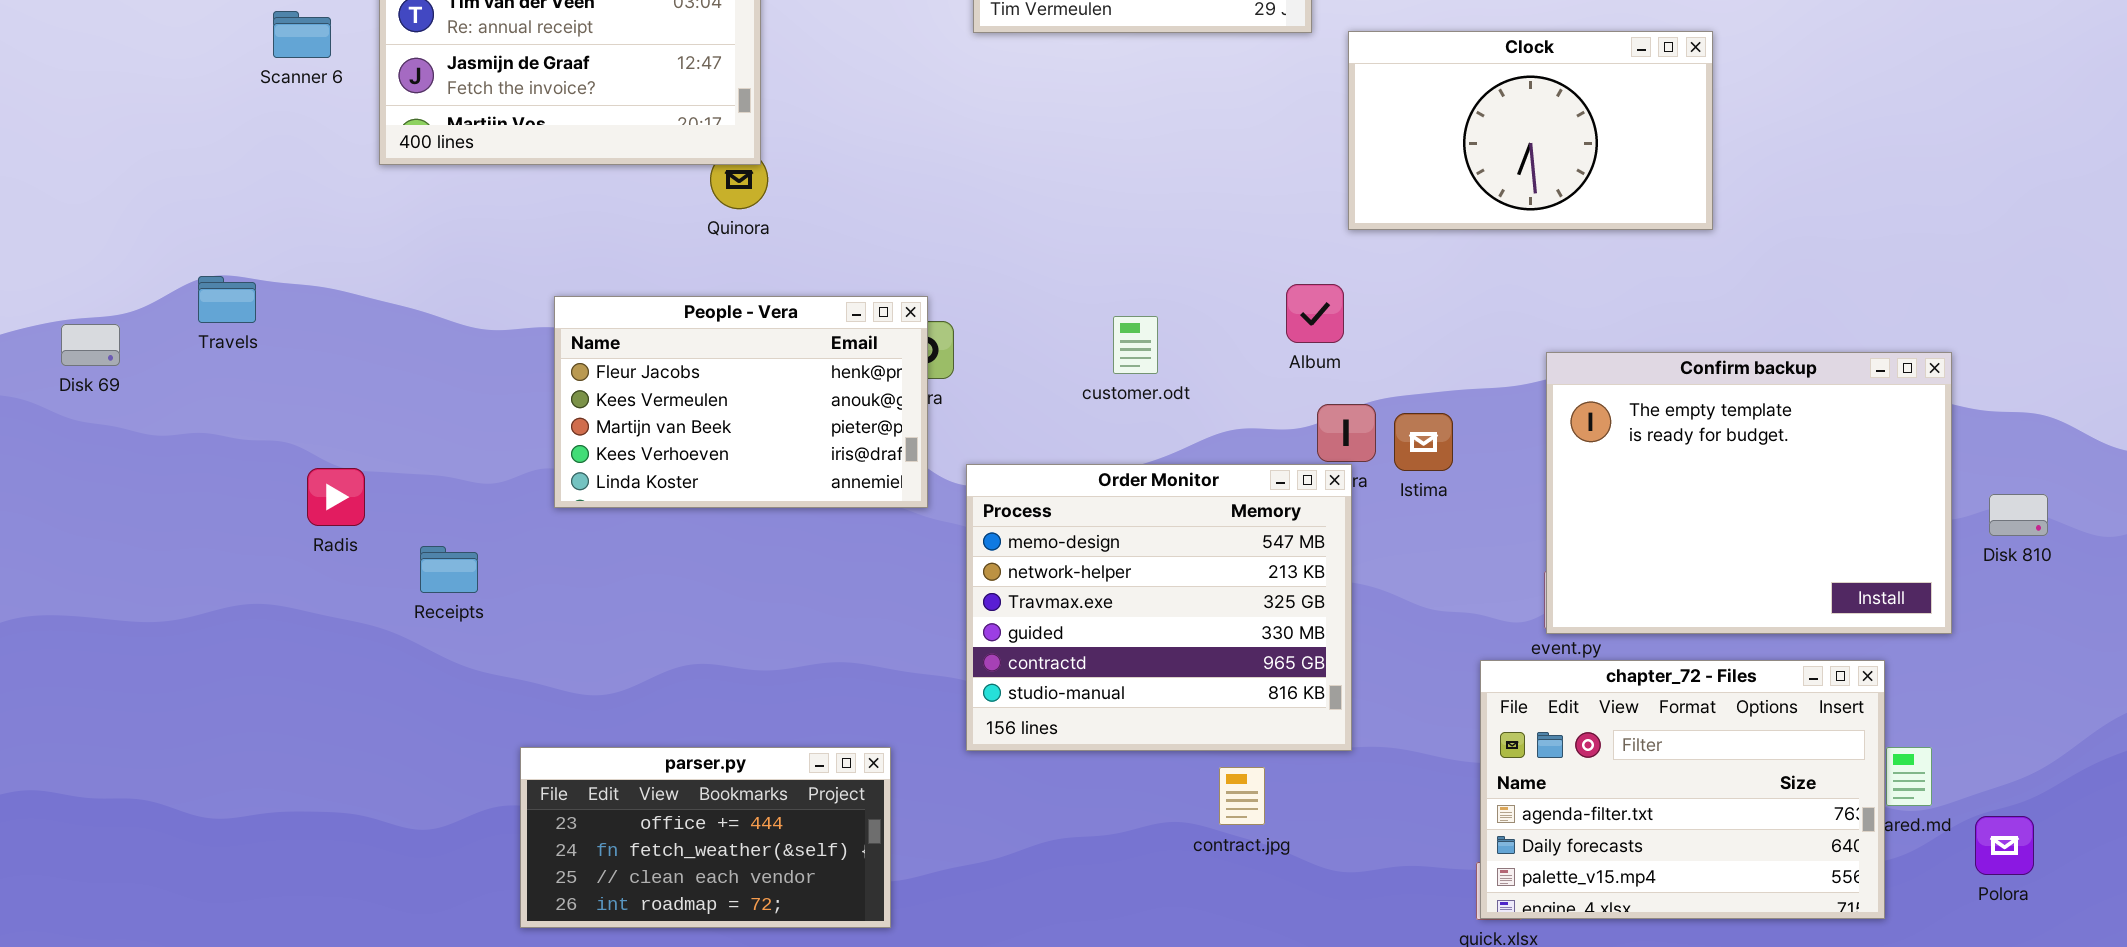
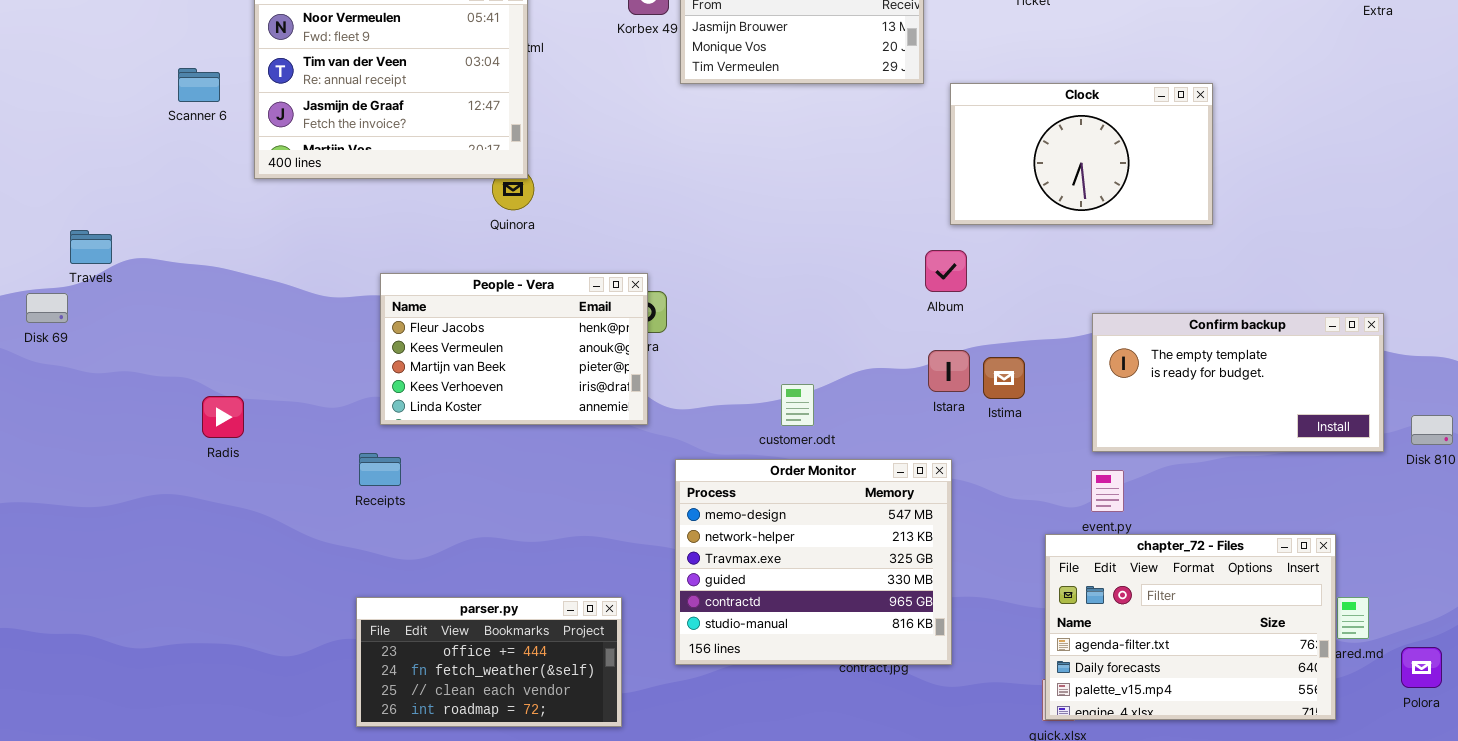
Travels: [198,276,256,323] -> [70,230,112,264], moved
Album: [1286,284,1344,343] -> [925,250,967,292], moved
customer.odt: [1113,316,1158,374] -> [781,384,814,426], moved
Confirm backup: [1546,352,1952,634] -> [1092,313,1384,452], resized
Order Monitor: [966,464,1352,751] -> [675,459,952,665], moved
Receipts: [420,546,478,593] -> [359,453,401,486], moved

